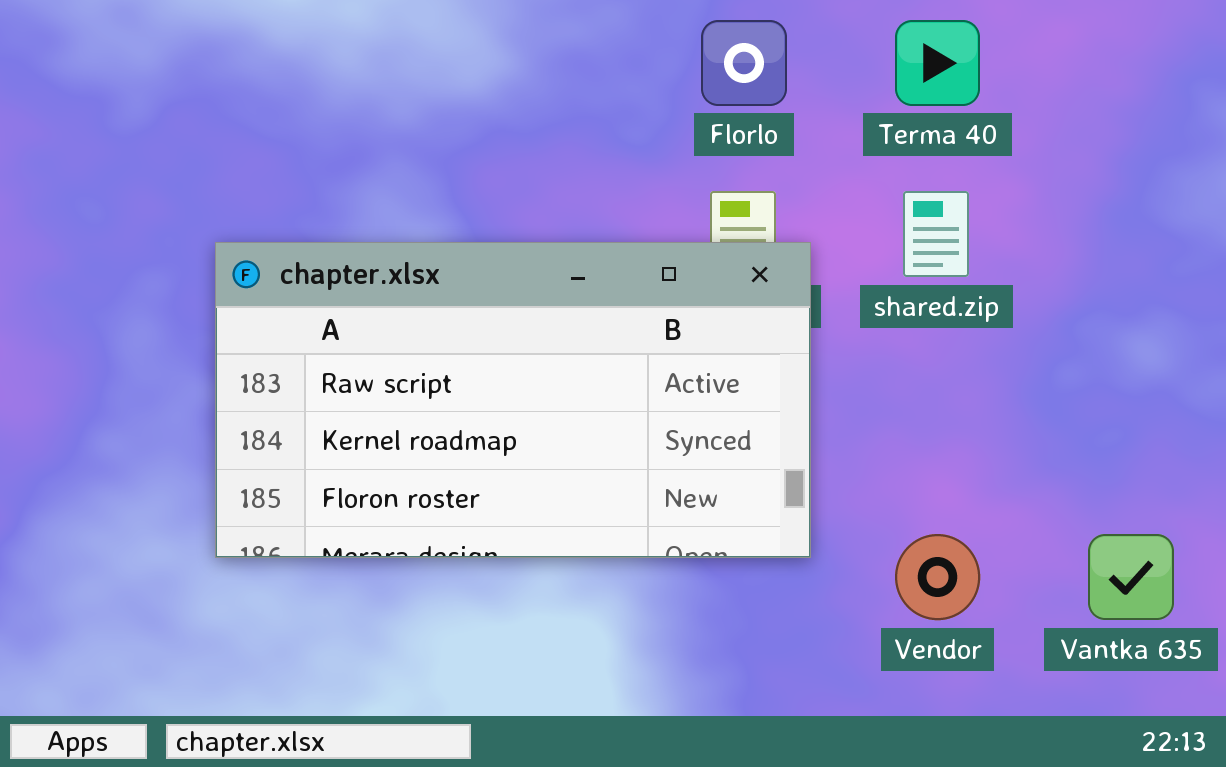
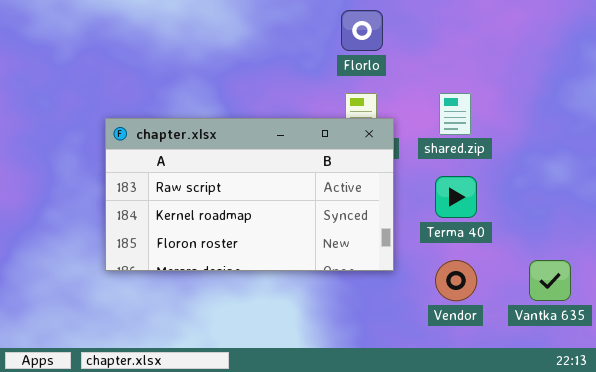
Terma 40: [895,20,980,106] -> [435,176,477,218], moved

